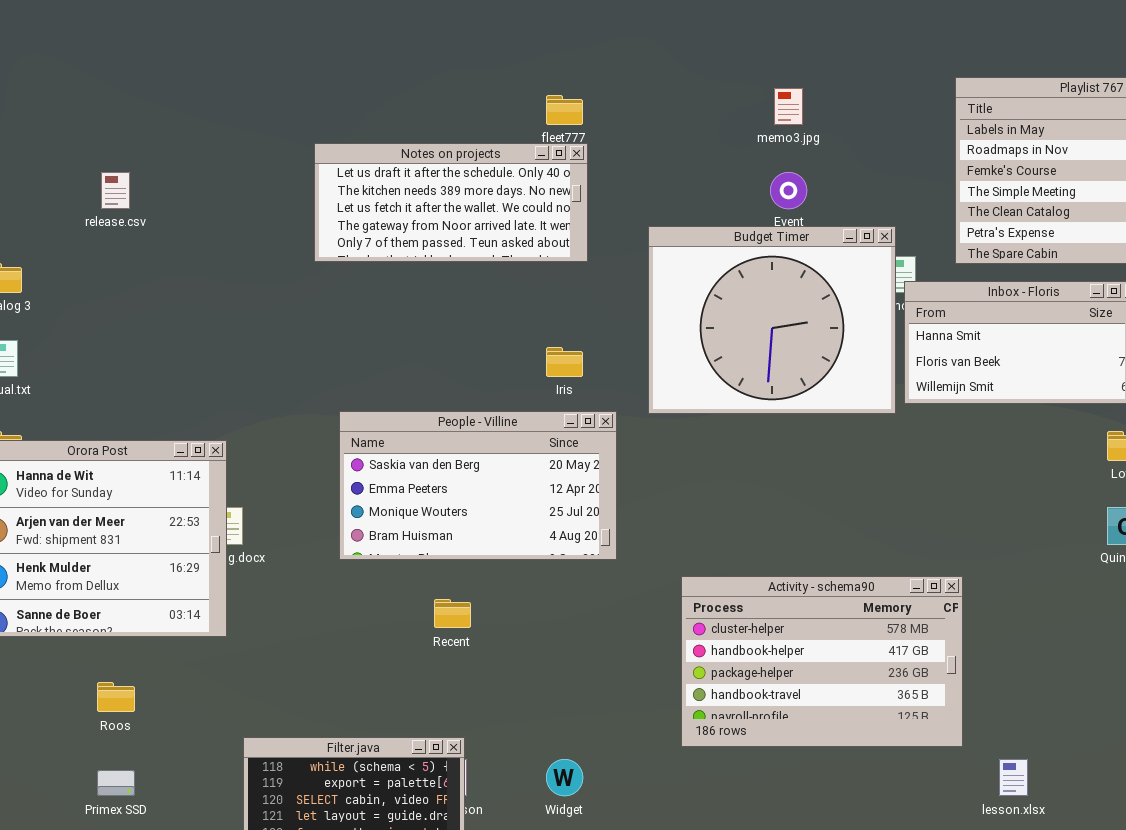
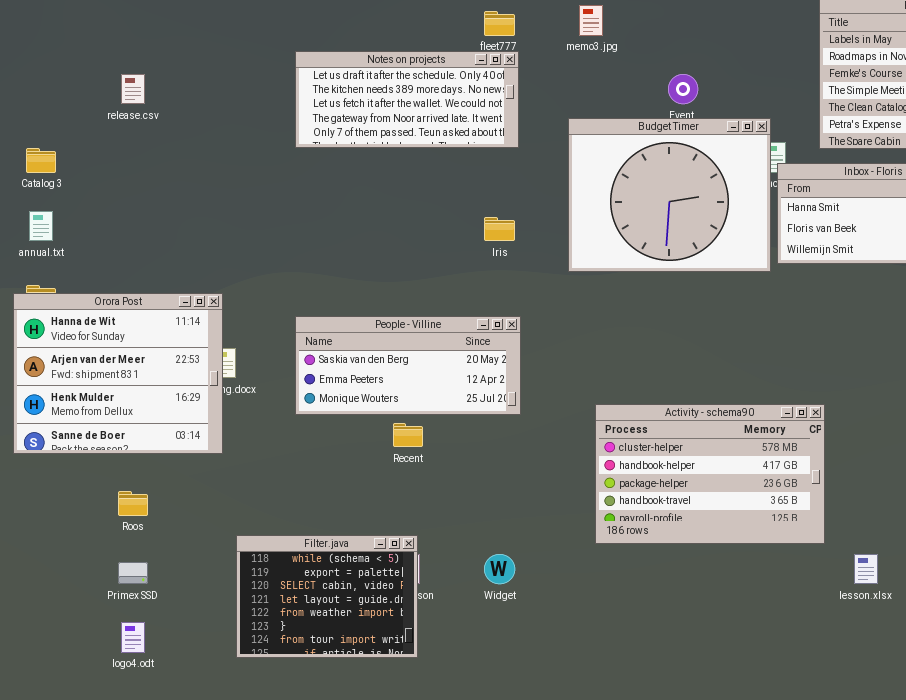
memo3.jpg: [774,88,803,125] -> [579,5,603,36], moved
People - Villine: [339,411,617,560] -> [295,316,521,415], moved, resized

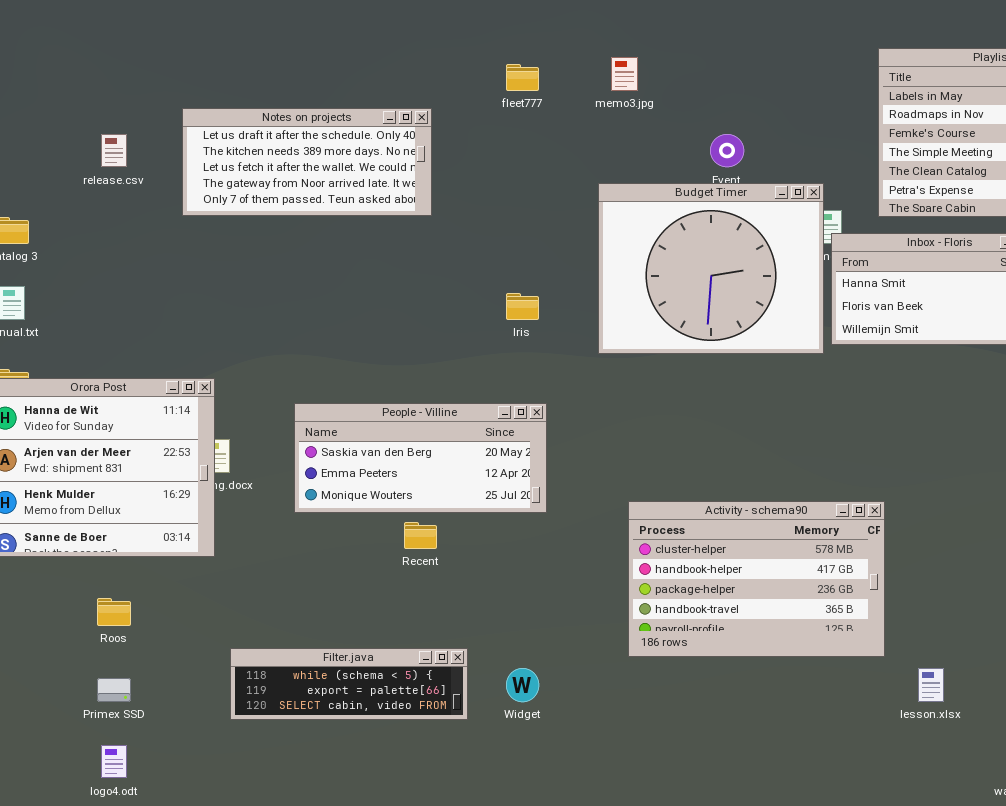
Notes on projects: [295,51,519,148] -> [182,108,432,216], moved
Filter.java: [236,535,418,658] -> [230,648,468,720], resized

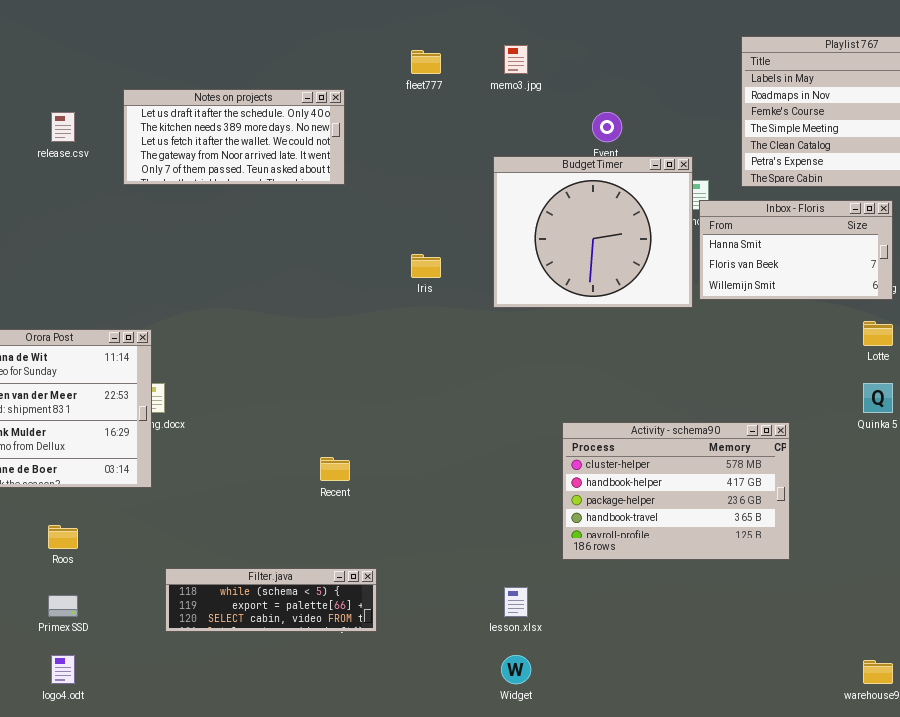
People - Villine: [294,403,547,513] -> none, closed
Activity - schema90: [628,501,885,657] -> [562,422,790,560], moved
Widget: [506,668,539,702] -> [501,655,531,684], moved
lesson.xlsx: [918,668,944,702] -> [504,587,528,617], moved

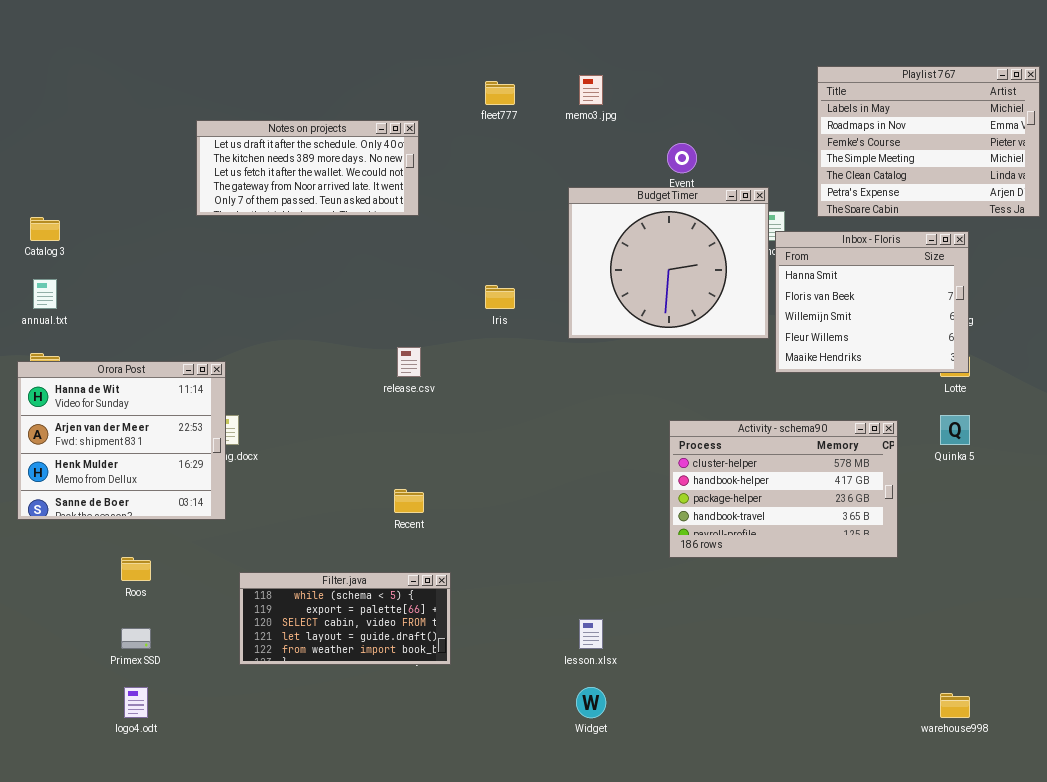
release.csv: [51,112,75,142] -> [397,347,421,377], moved
Inbox - Floris: [699,200,893,300] -> [775,231,969,373], resized
Activity - schema90: [562,422,790,560] -> [669,420,898,558], moved
Filter.java: [165,568,377,632] -> [239,572,451,665], resized

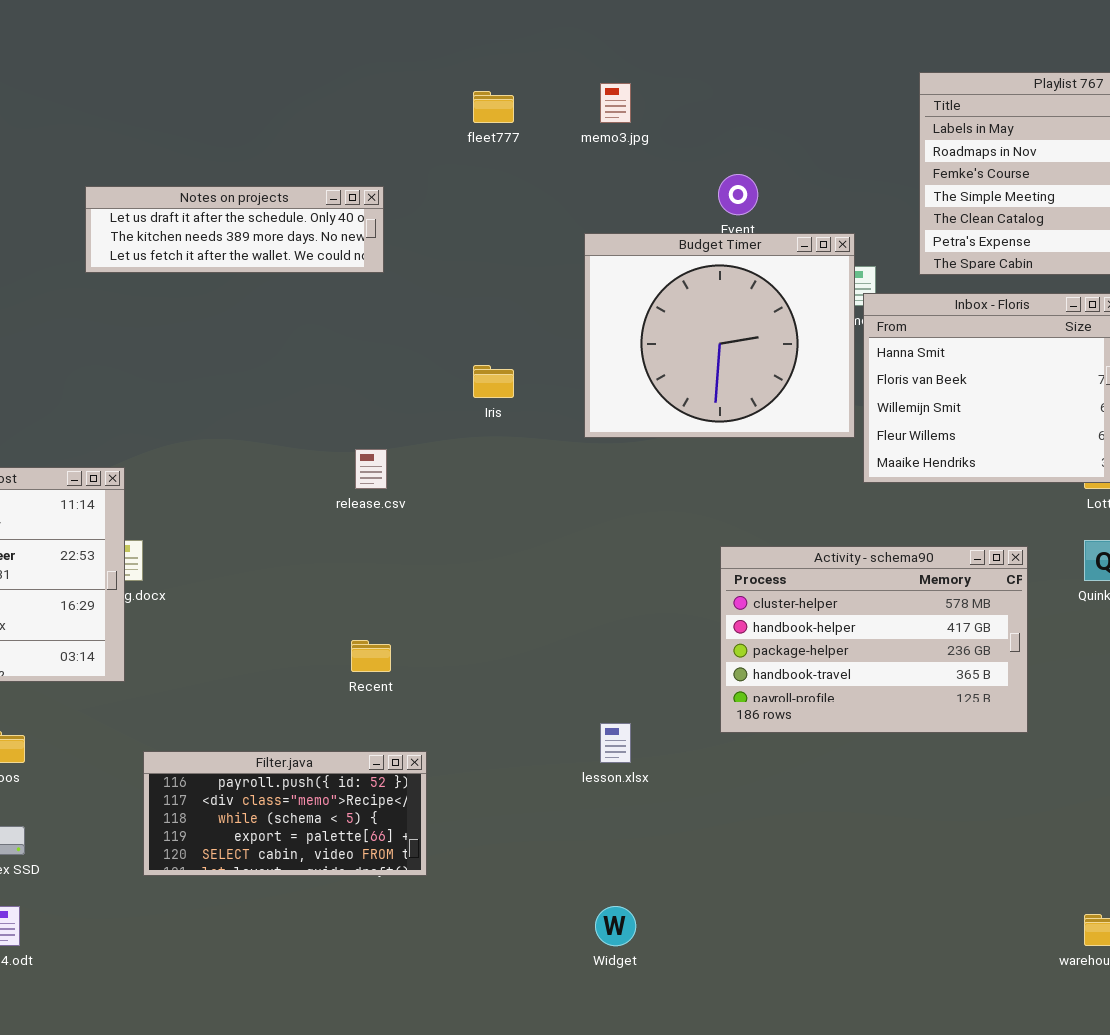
Notes on projects: [196,120,419,216] -> [85,186,384,273], resized
Filter.java: [239,572,451,665] -> [143,751,427,876], scrolled up 2 rows
lesson.xlsx: [579,619,603,649] -> [600,723,631,763], moved

